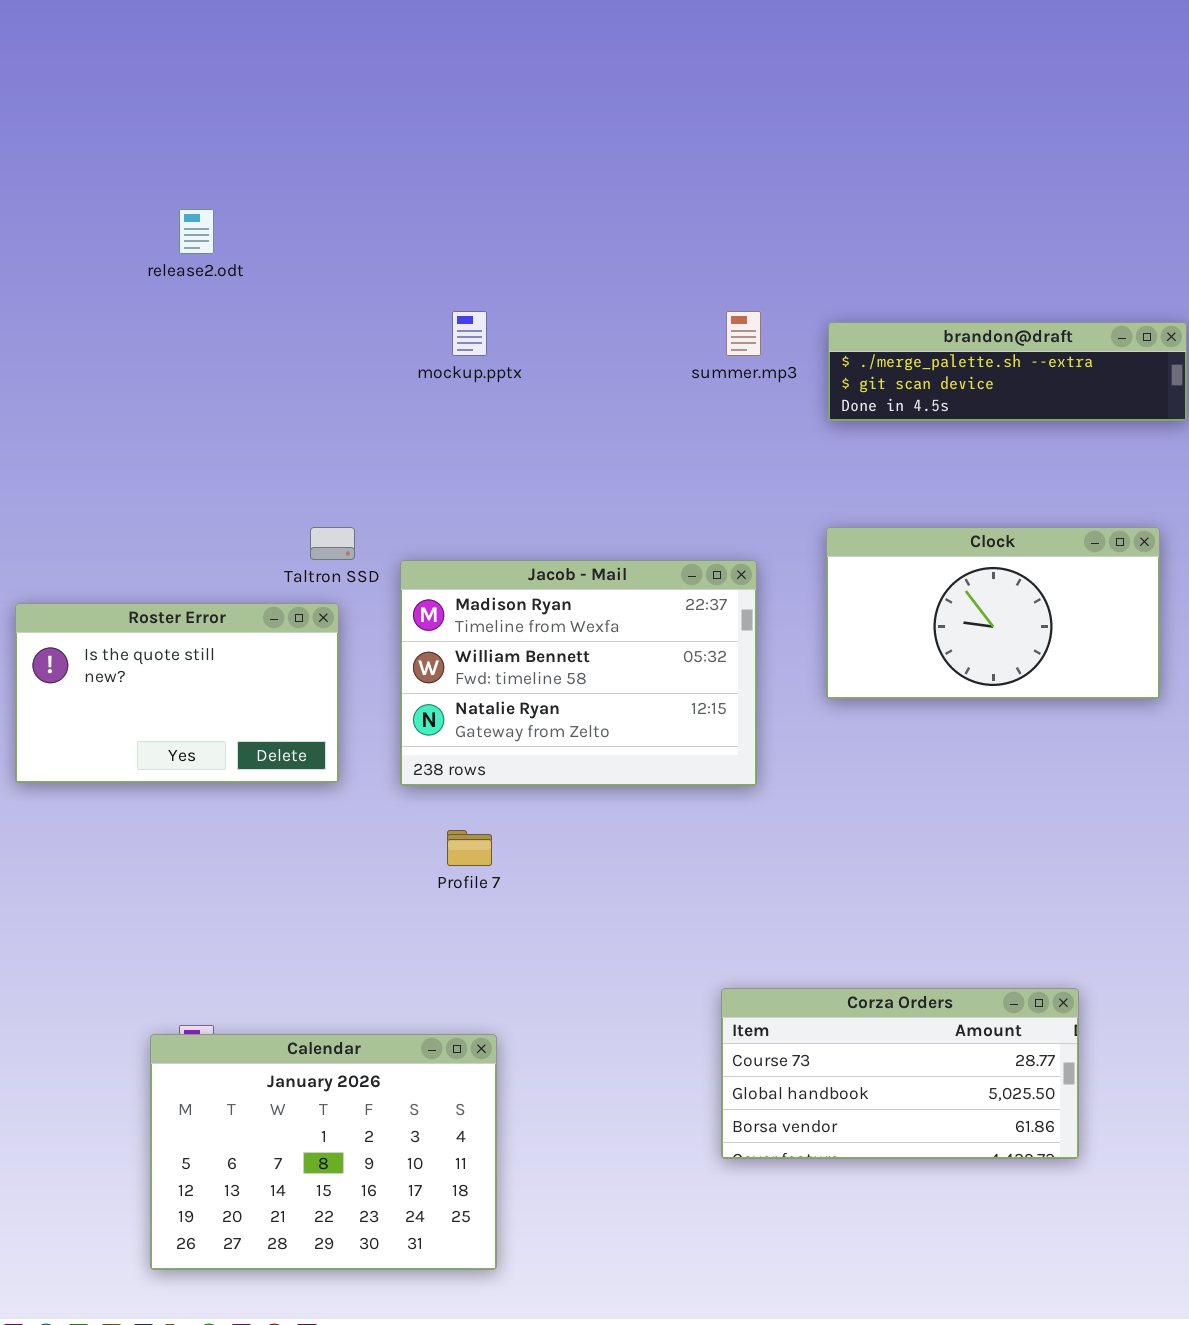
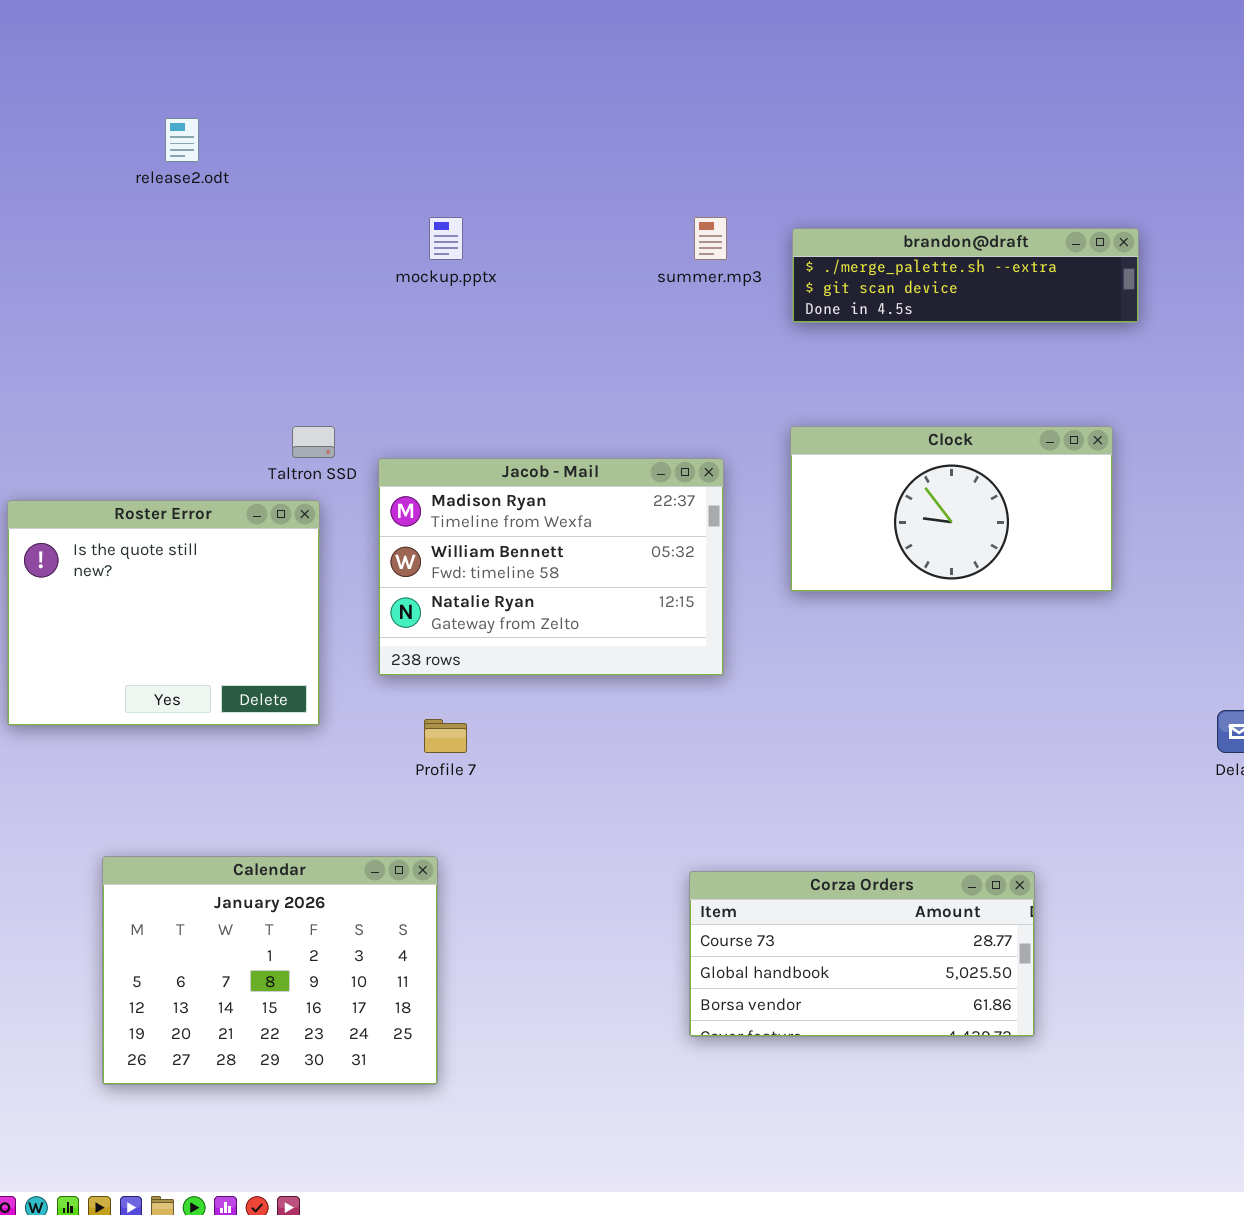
Roster Error: [15,603,339,783] -> [7,500,320,726], resized
Calendar: [150,1034,497,1270] -> [102,856,438,1085], moved

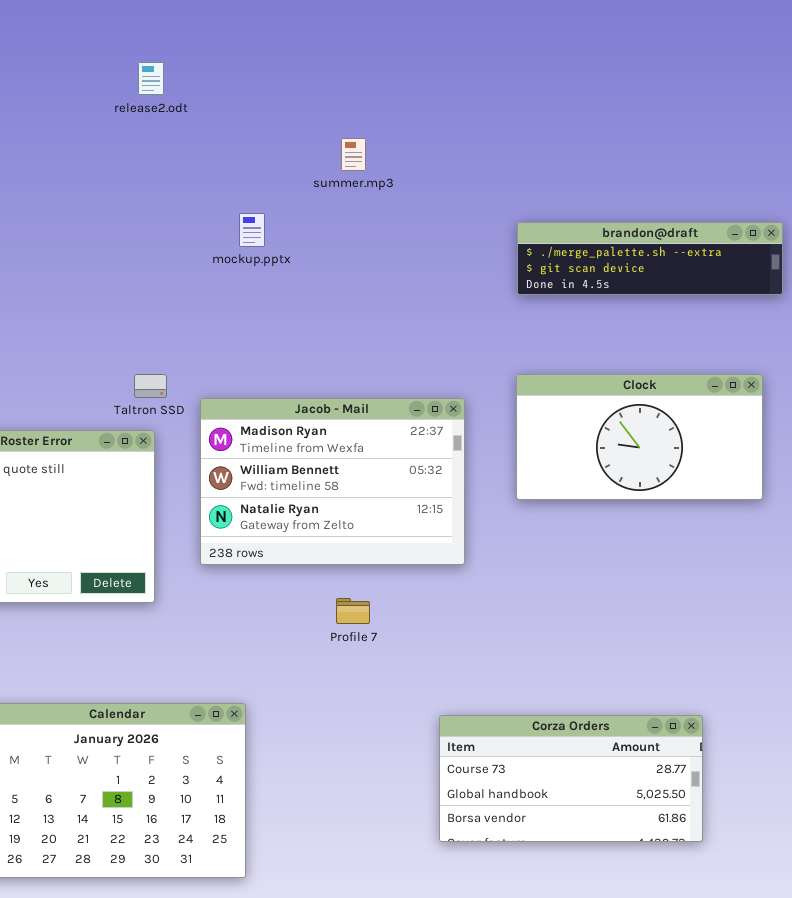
release2.odt: [165,118,199,162] -> [138,62,164,95], moved
summer.mp3: [694,217,727,260] -> [341,138,366,171], moved
Profile 7: [424,719,467,753] -> [336,598,370,624], moved

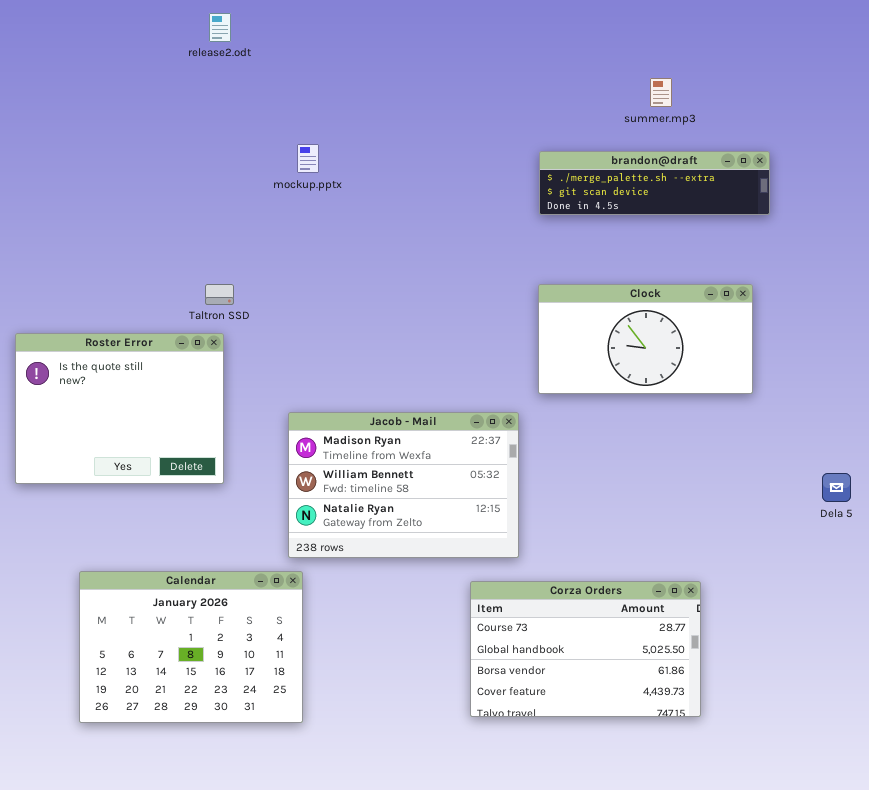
summer.mp3: [341,138,366,171] -> [650,78,672,107], moved
Jacob - Mail: [200,398,465,565] -> [288,412,519,558], moved
Corza Orders: [439,715,703,842] -> [470,581,701,717], resized

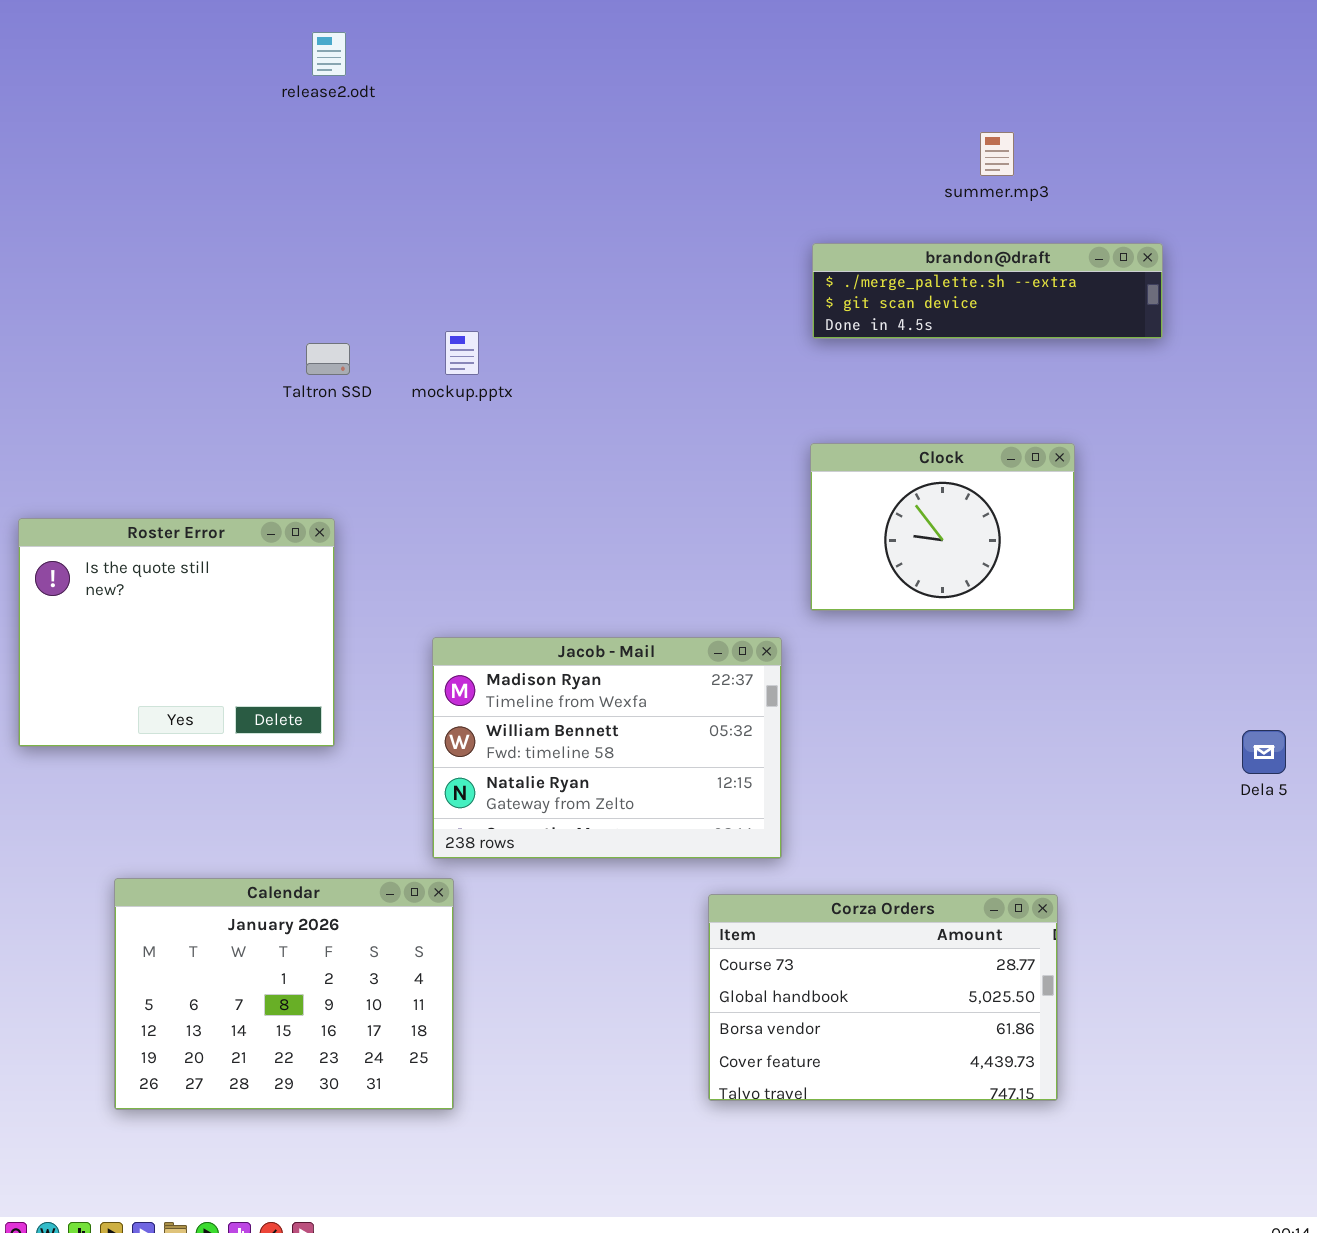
mockup.pptx: [297,144,319,173] -> [445,331,479,375], moved
Taltron SSD: [205,284,234,305] -> [306,343,350,375], moved
Clock: [538,284,753,394] -> [810,443,1075,611], resized

